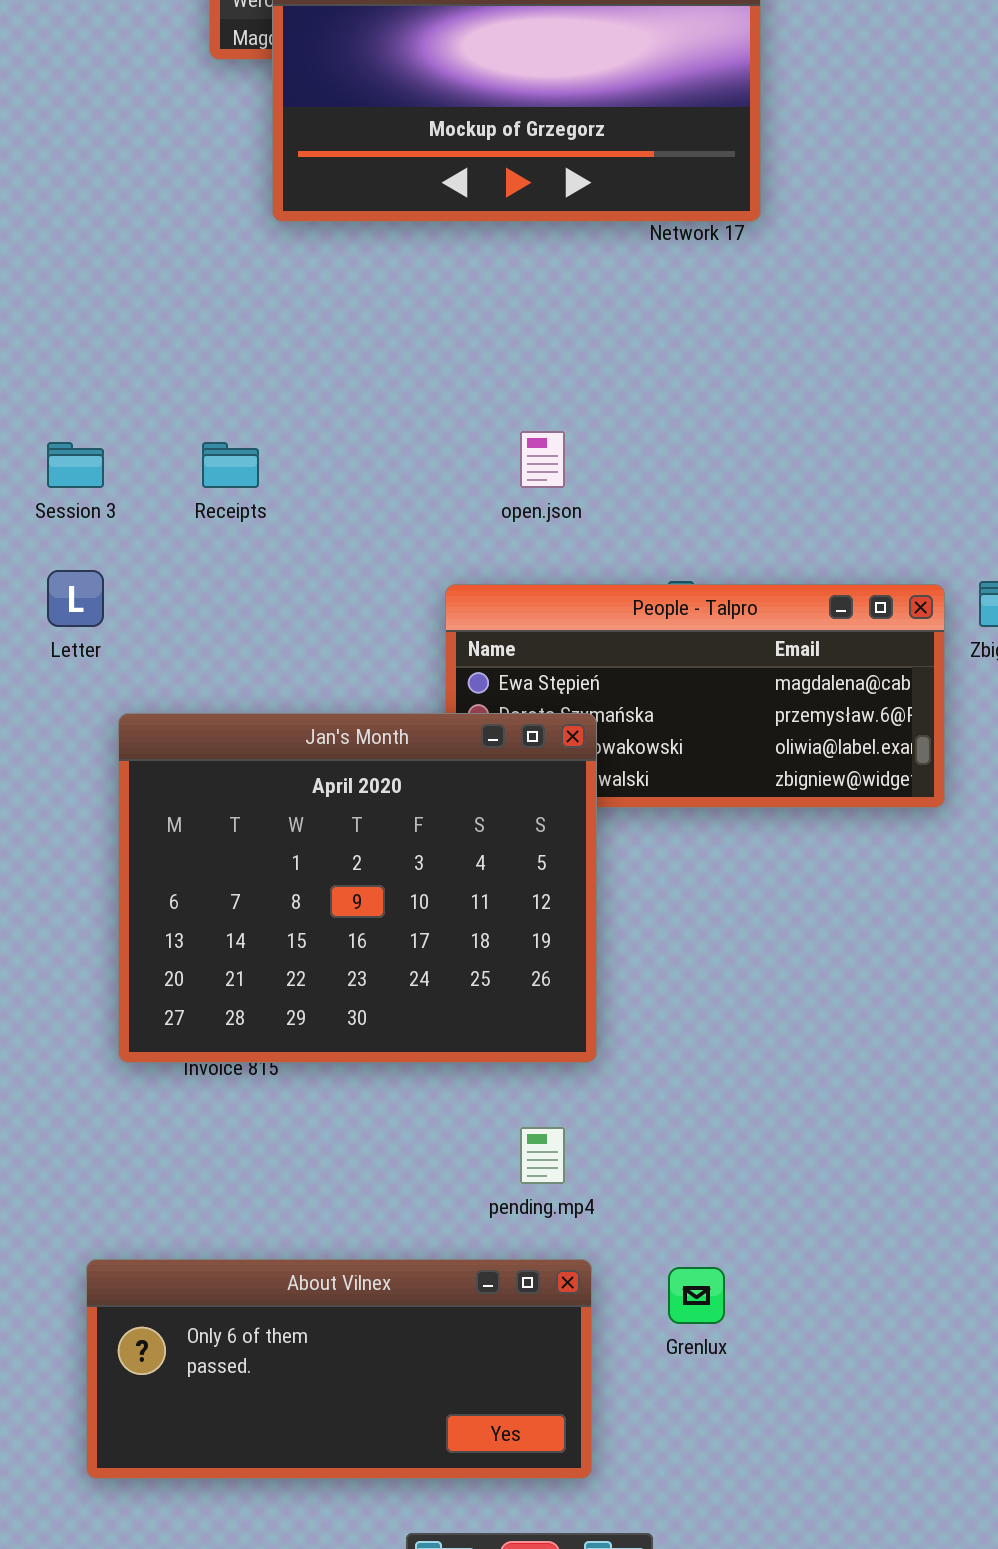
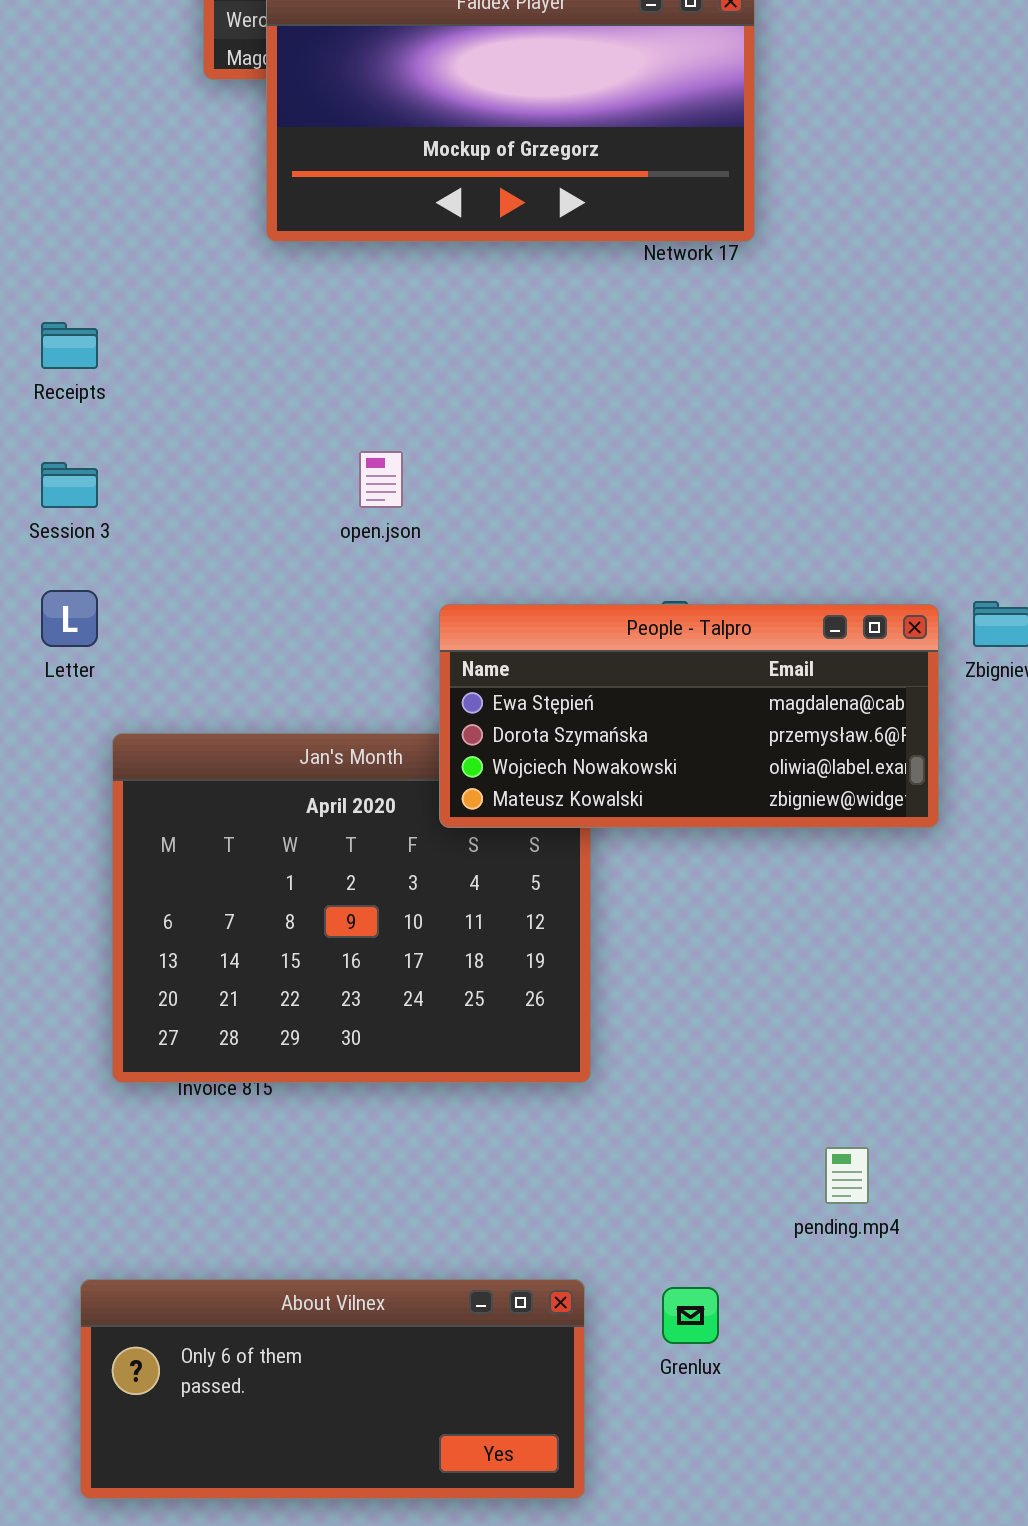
open.json: [520,431,565,488] -> [359,451,403,508], moved
Receipts: [202,442,259,488] -> [41,322,98,369], moved
People - Talpro: [445,584,945,808] -> [439,604,939,828], raised
pending.mp4: [520,1127,565,1184] -> [825,1147,869,1204], moved

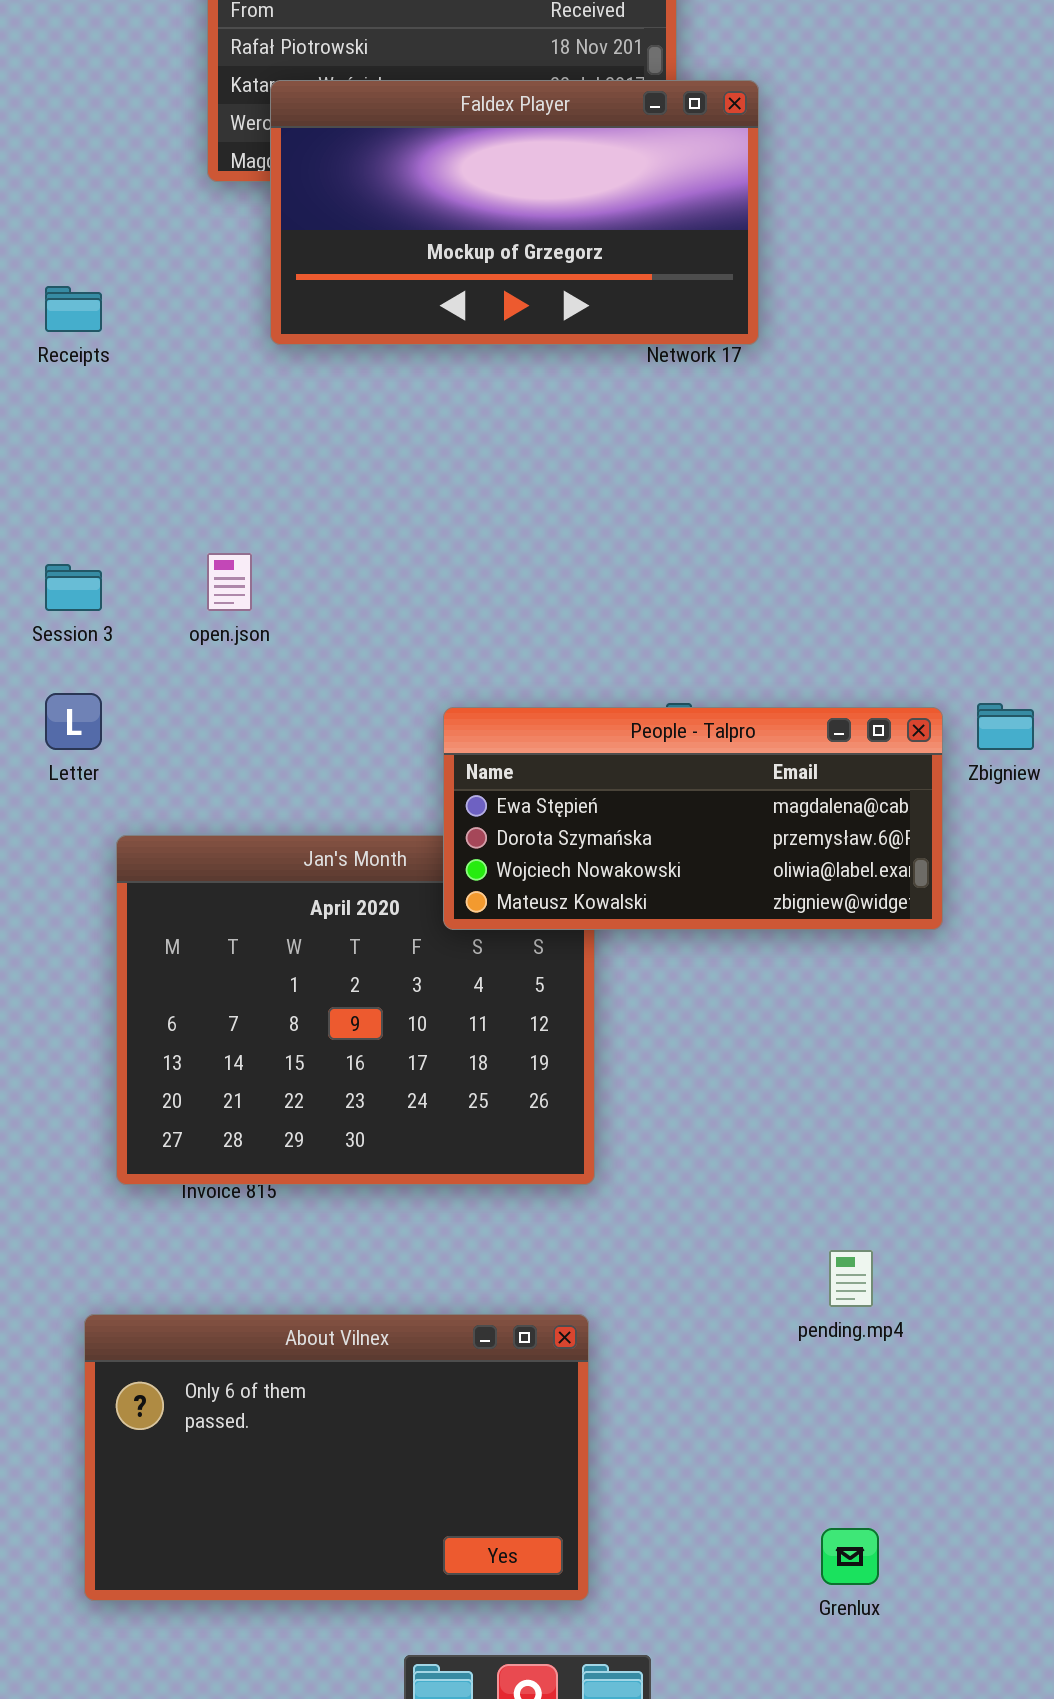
Receipts: [41,322,98,369] -> [45,286,102,332], moved
open.json: [359,451,403,508] -> [207,553,252,611], moved
About Vilnex: [80,1279,585,1499] -> [84,1314,589,1601], resized
Grenlux: [662,1287,719,1344] -> [821,1528,879,1585], moved

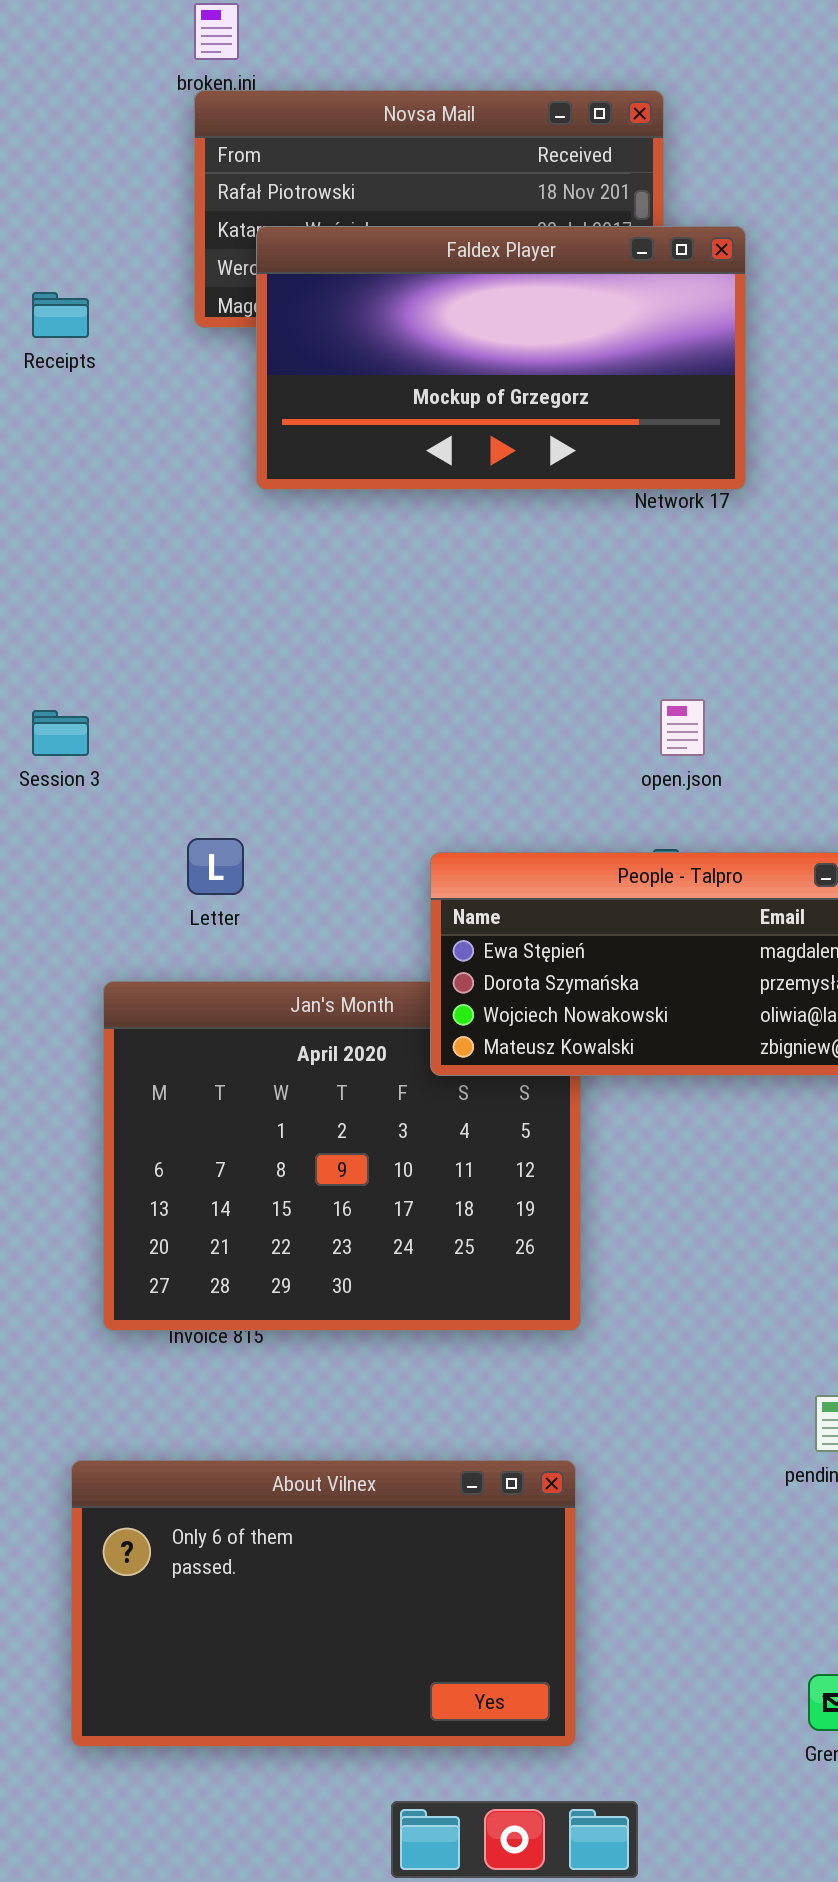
Receipts: [45,286,102,332] -> [32,292,89,338], moved
open.json: [207,553,252,611] -> [660,699,705,756], moved
Letter: [45,693,102,750] -> [187,838,244,895], moved

